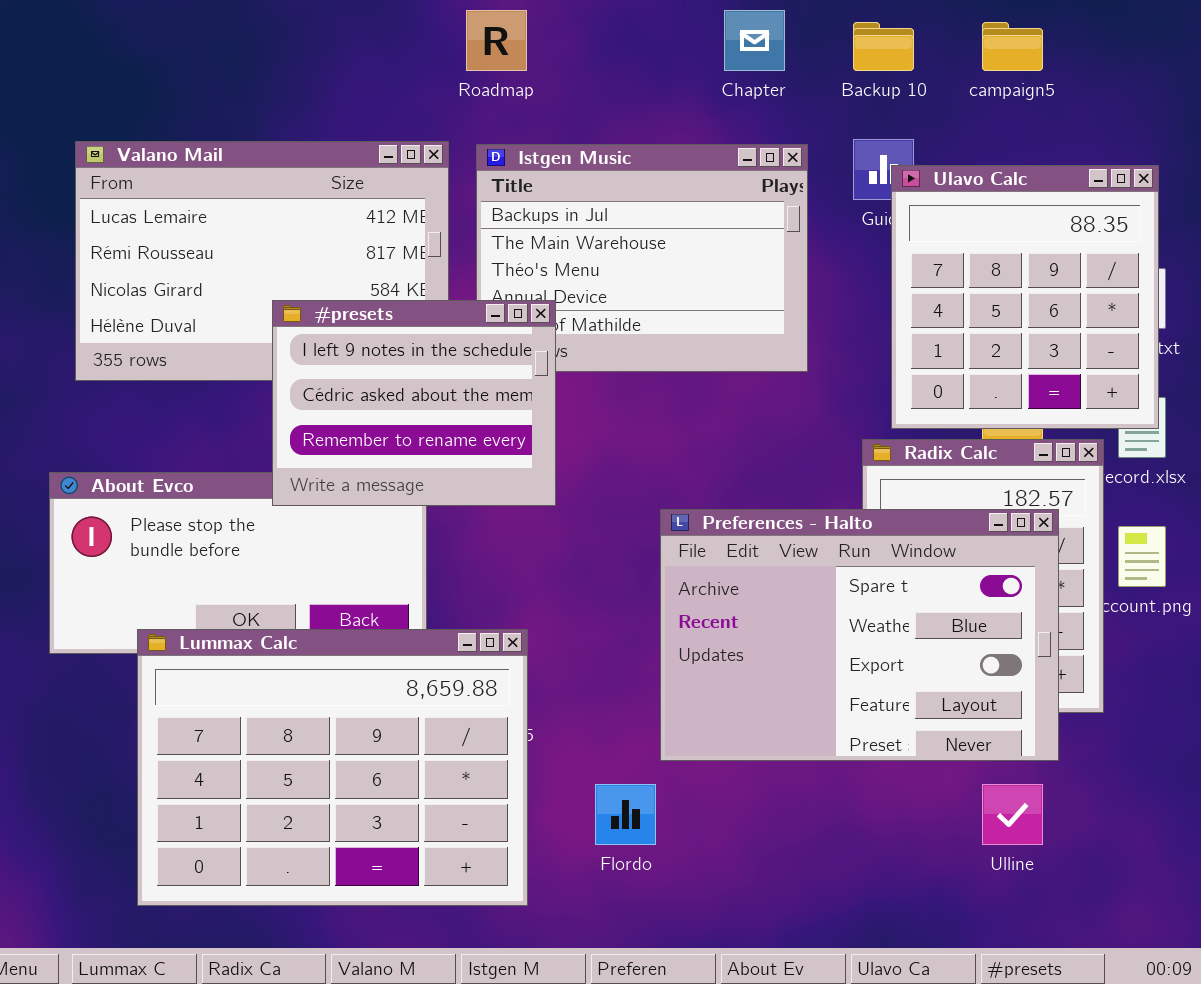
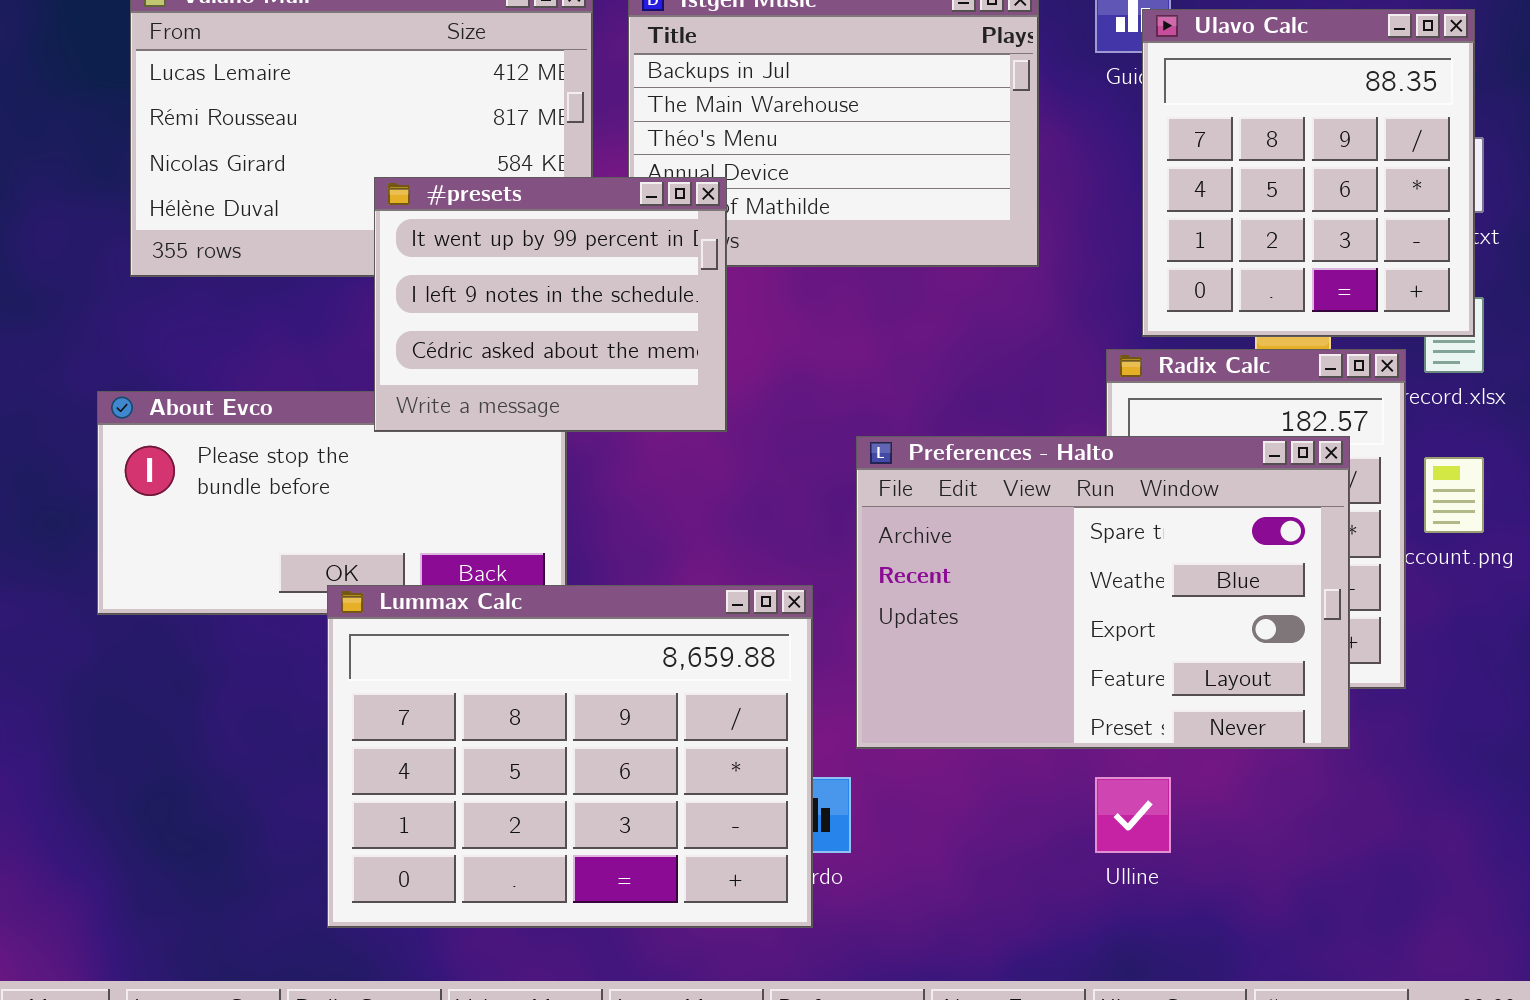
#presets: [272,300,556,506] -> [374,177,727,432], scrolled up 1 row
Lummax Calc: [137,629,528,906] -> [327,585,813,928], moved
Ulline: [982,784,1043,845] -> [1095,777,1171,853], moved

